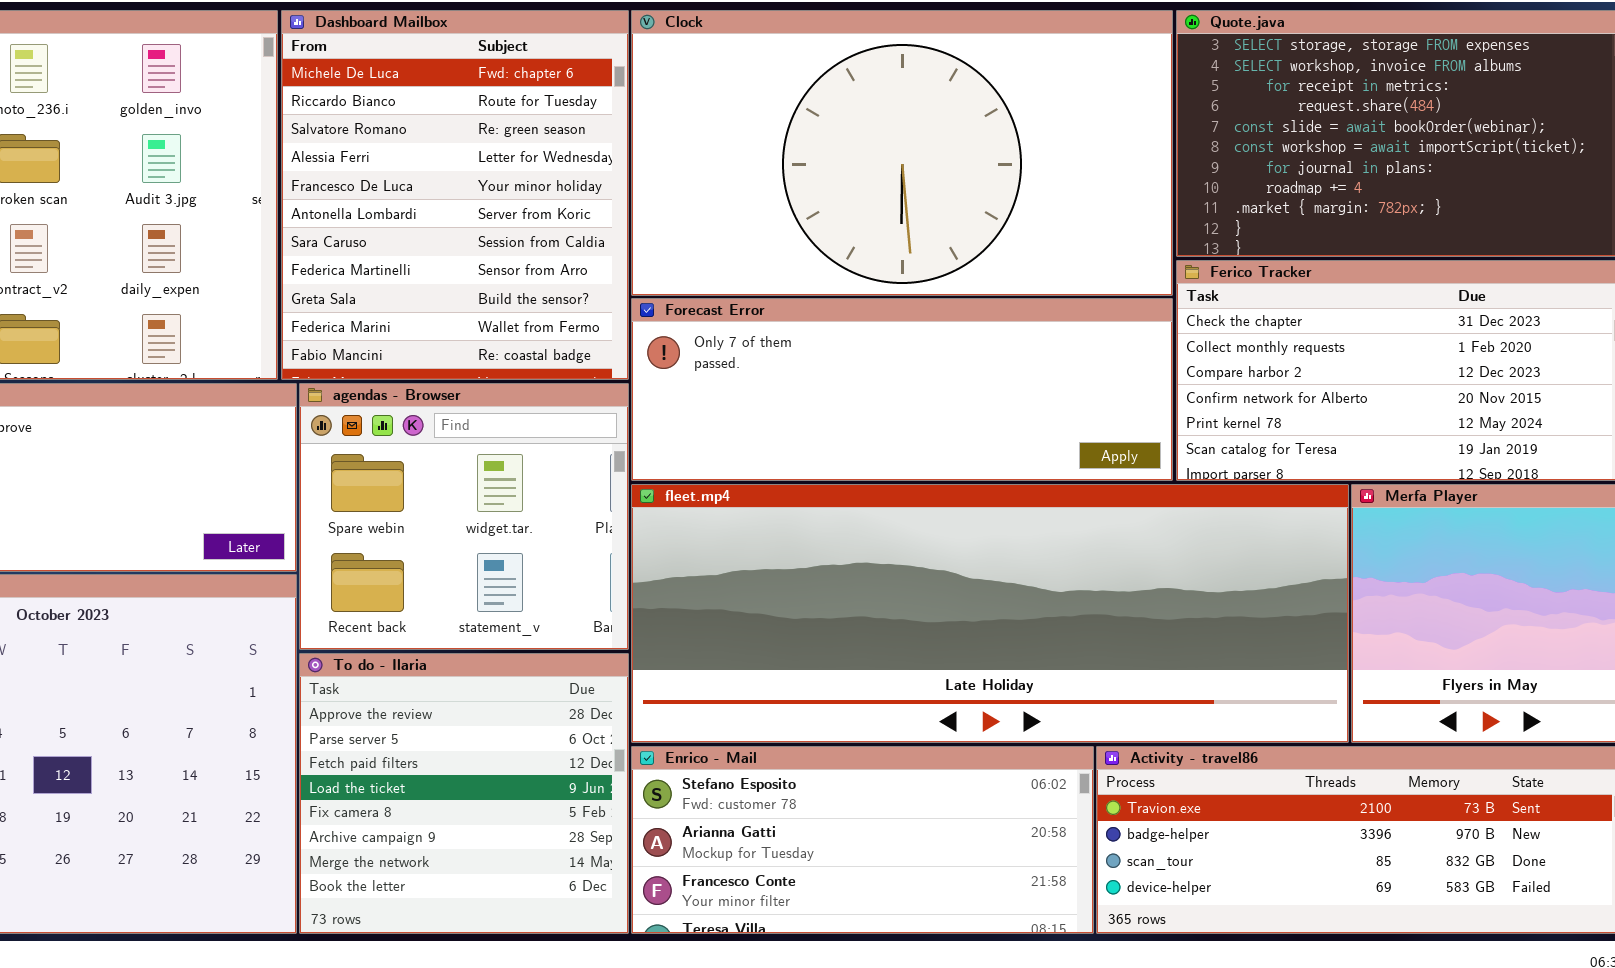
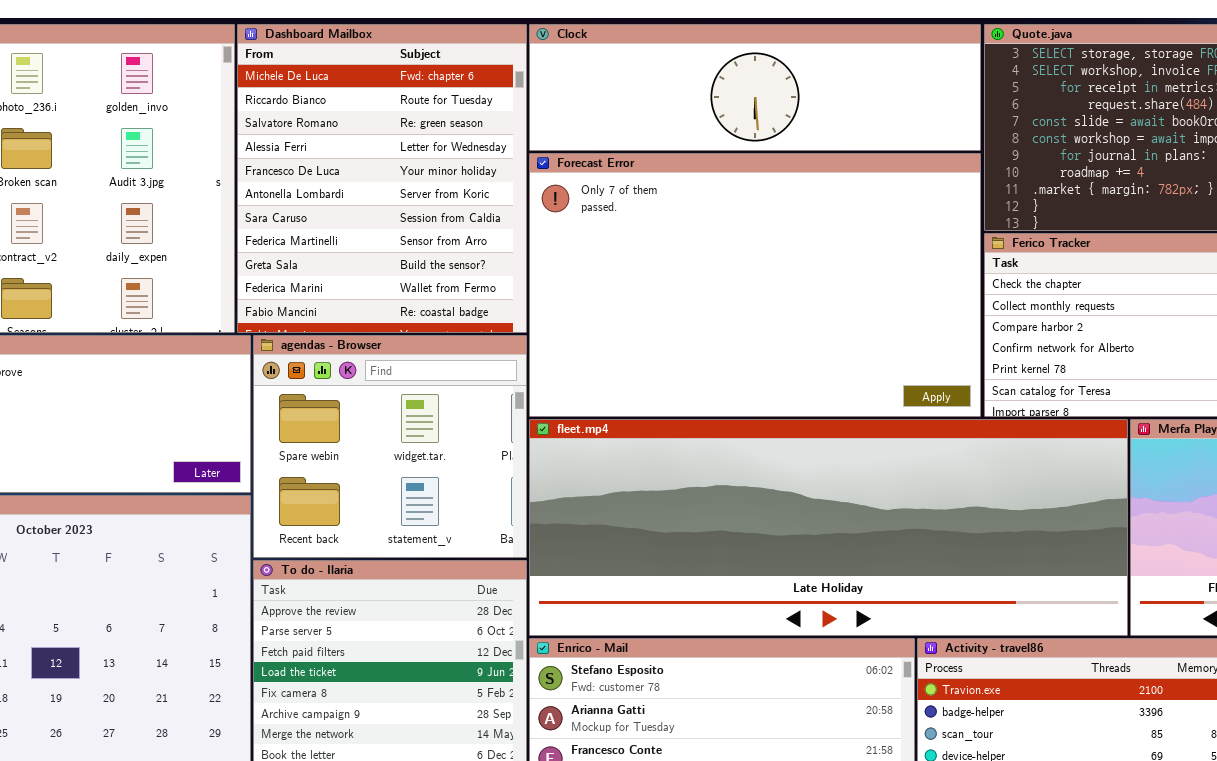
Clock: [631,10,1173,296] -> [529,24,981,151], resized
Forecast Error: [631,298,1173,481] -> [529,153,981,417], resized

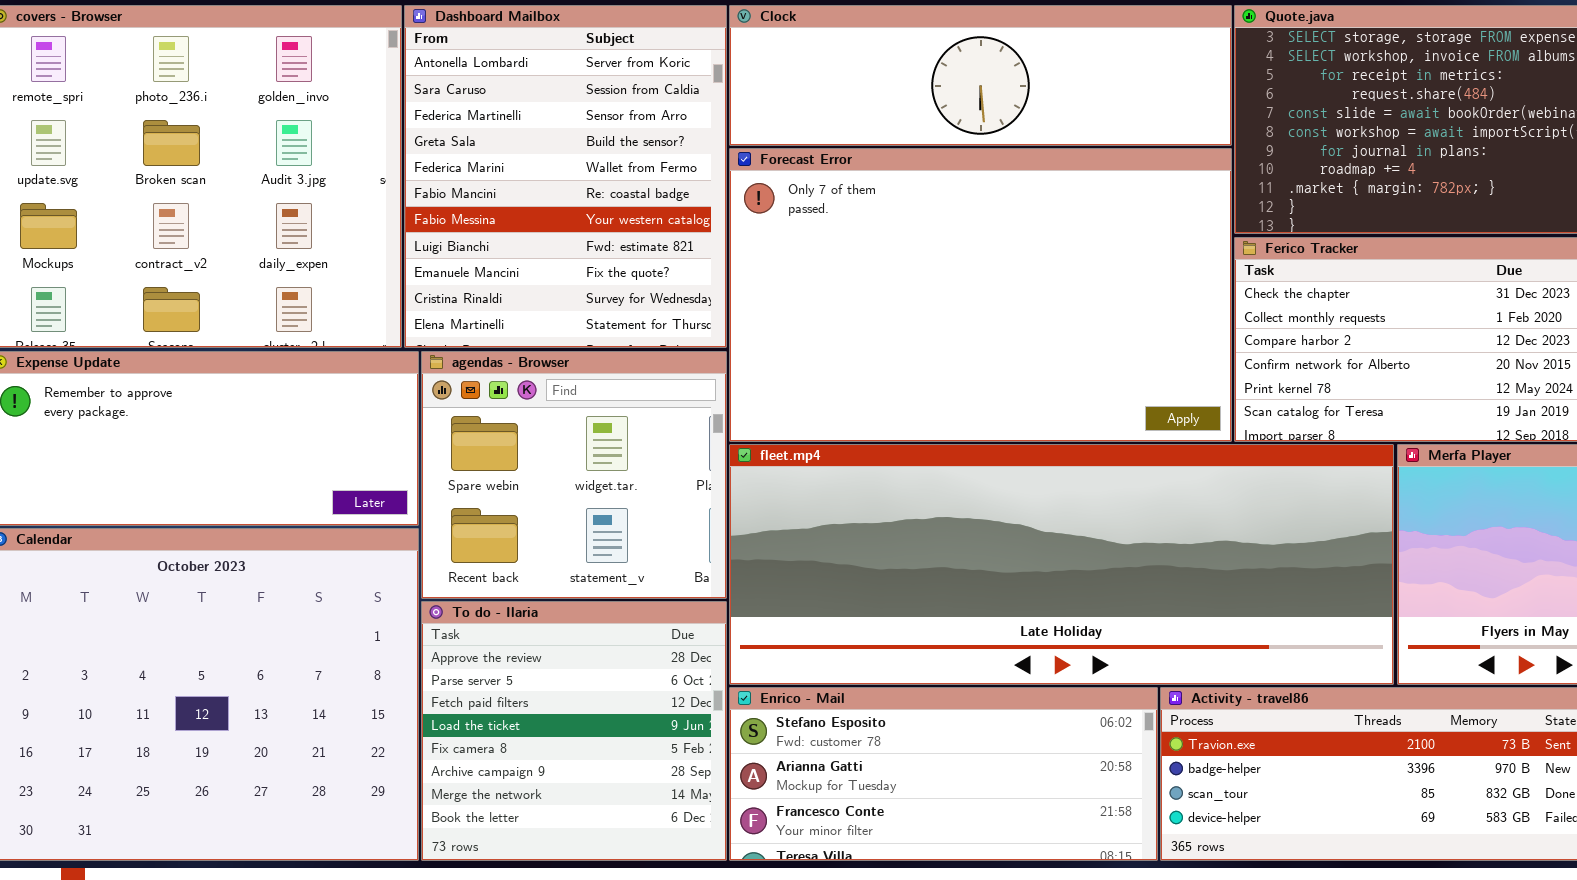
Dashboard Mailbox: [237,24,527,333] -> [404,5,727,348], scrolled down 5 rows

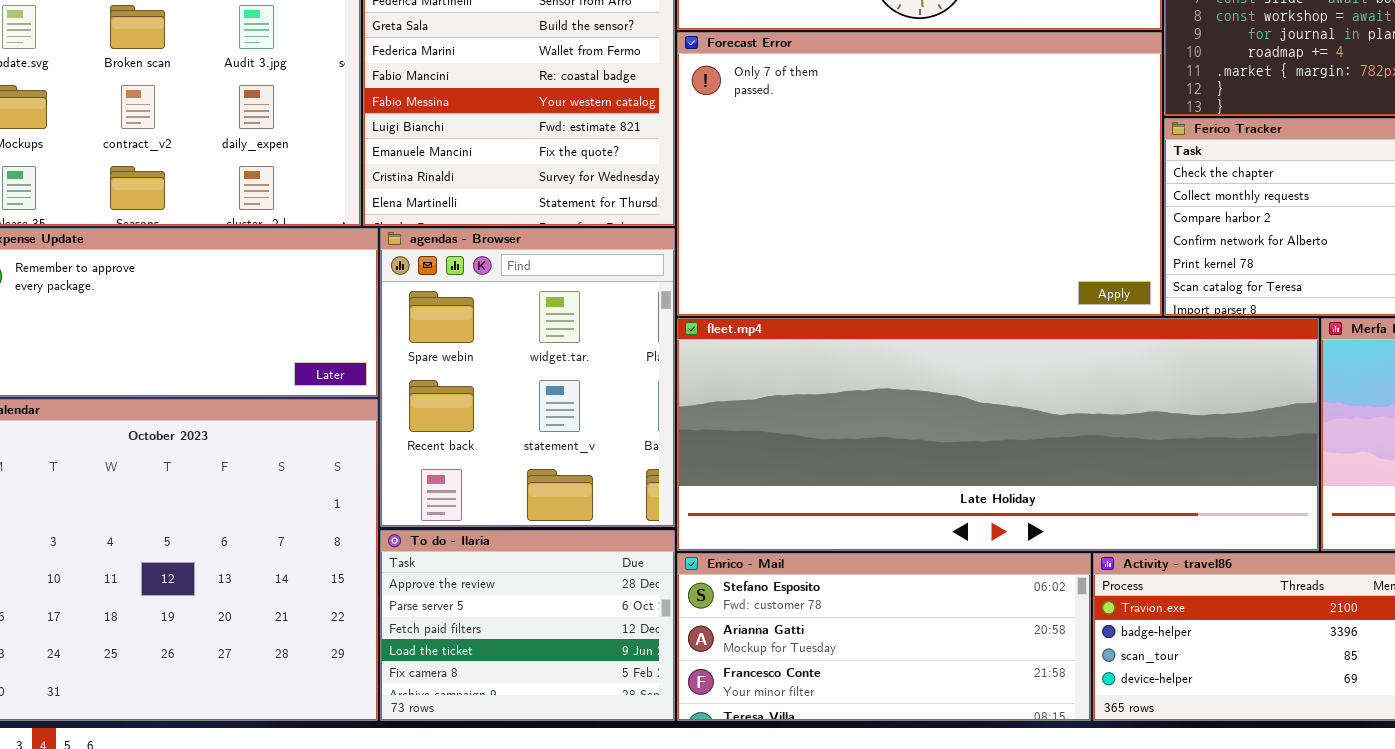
agendas - Browser: [421,351,727,599] -> [380,228,675,527], resized
To do - Ilaria: [421,601,727,861] -> [380,530,675,721], resized

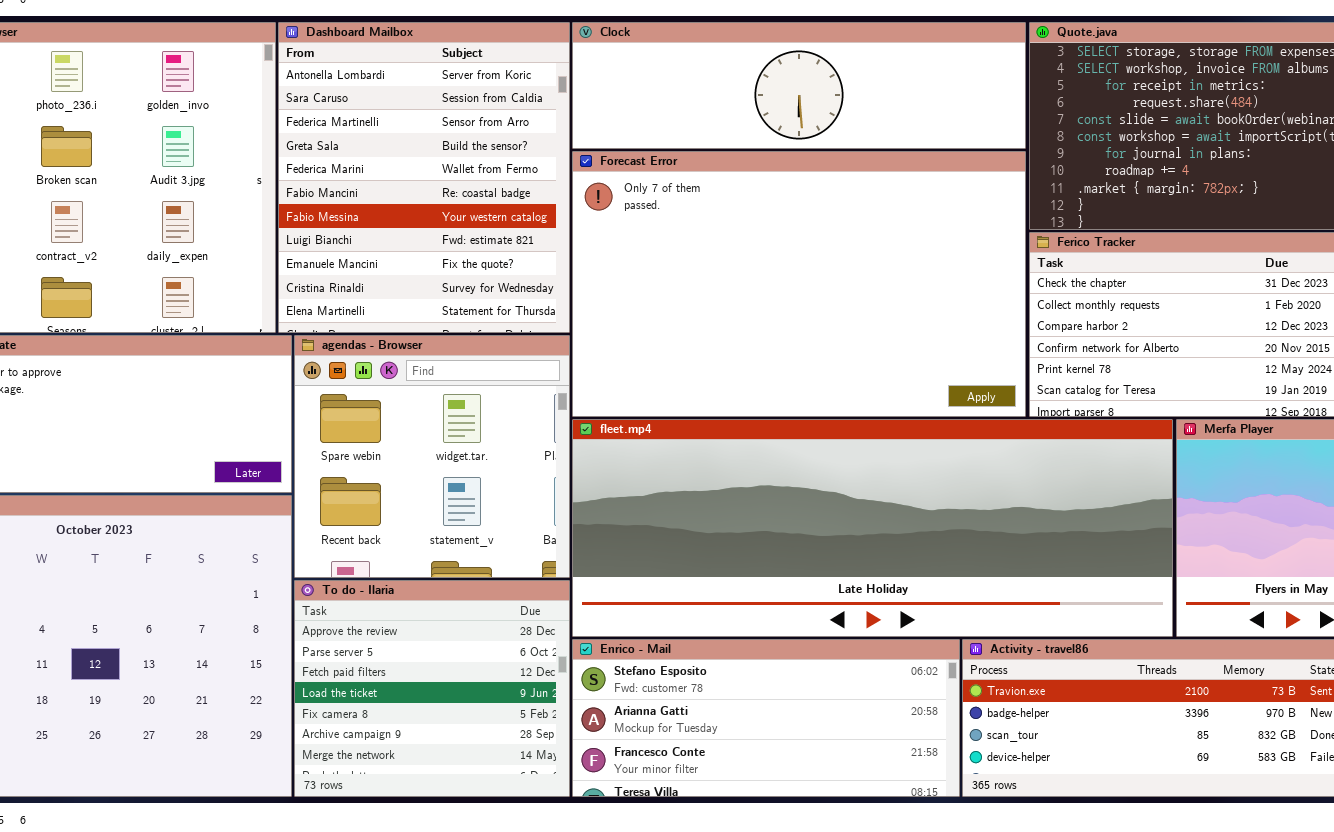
agendas - Browser: [380,228,675,527] -> [294,335,570,578], resized
To do - Ilaria: [380,530,675,721] -> [294,580,570,797], resized

